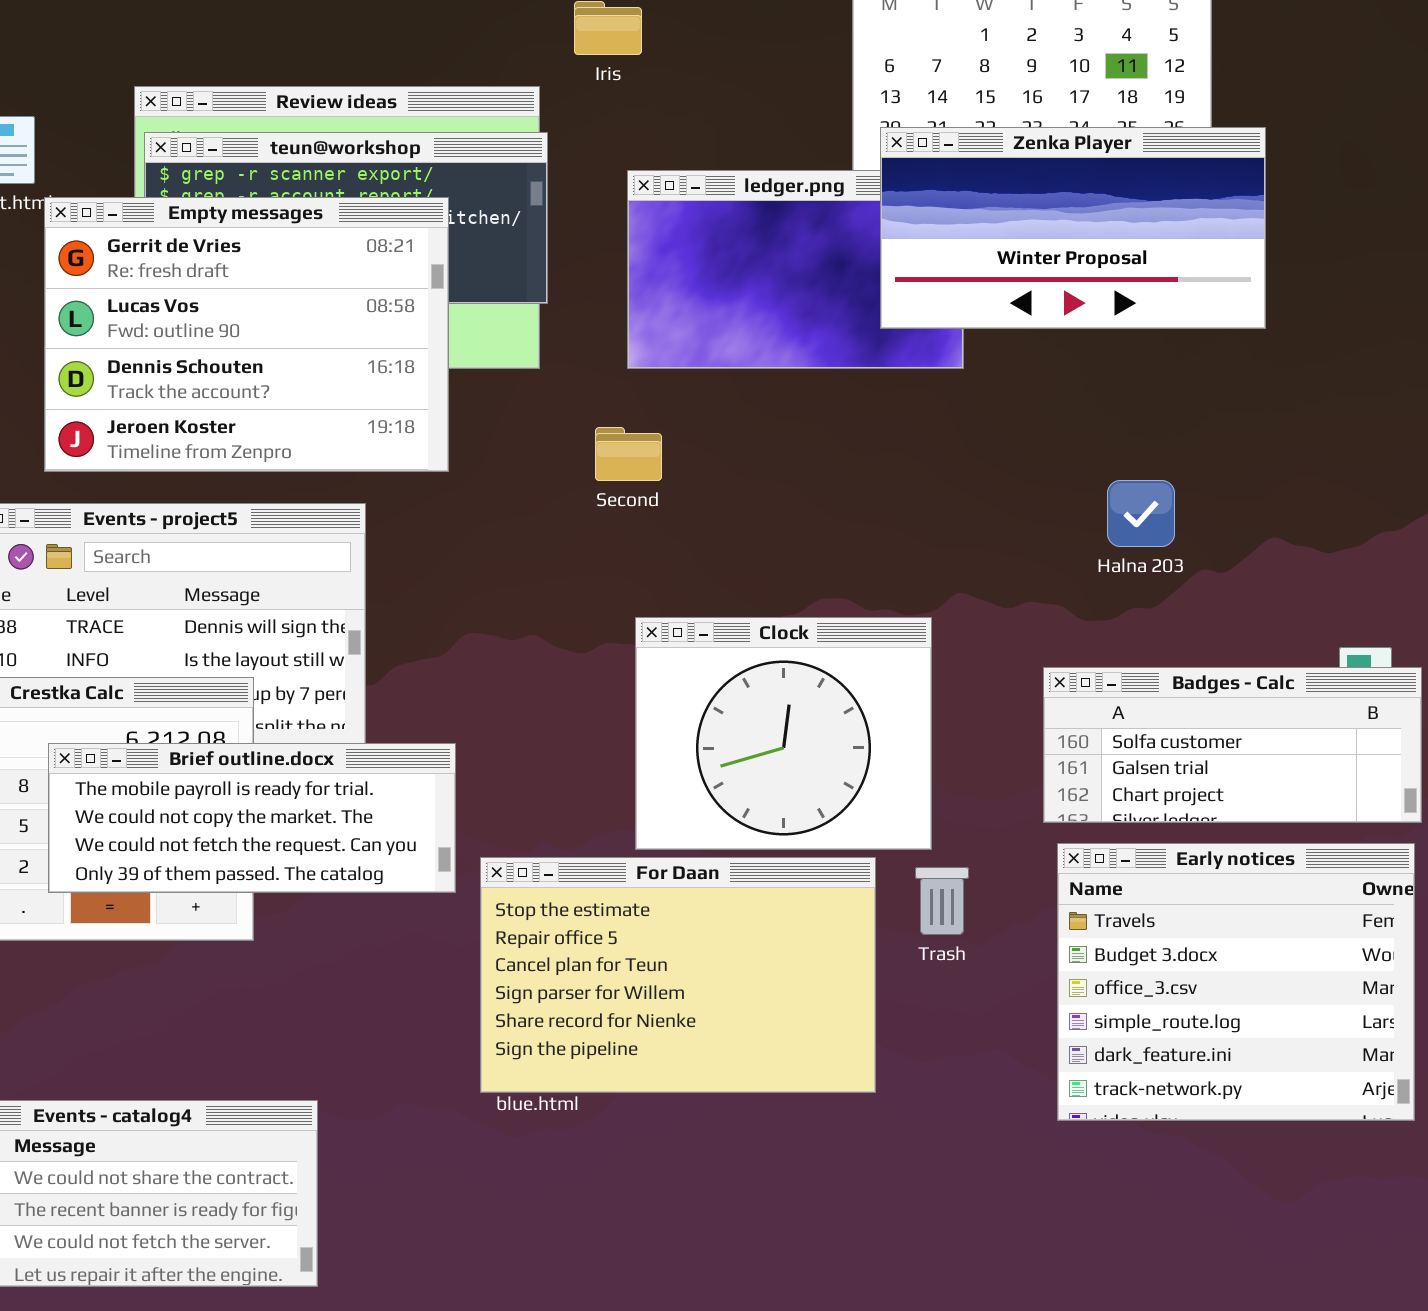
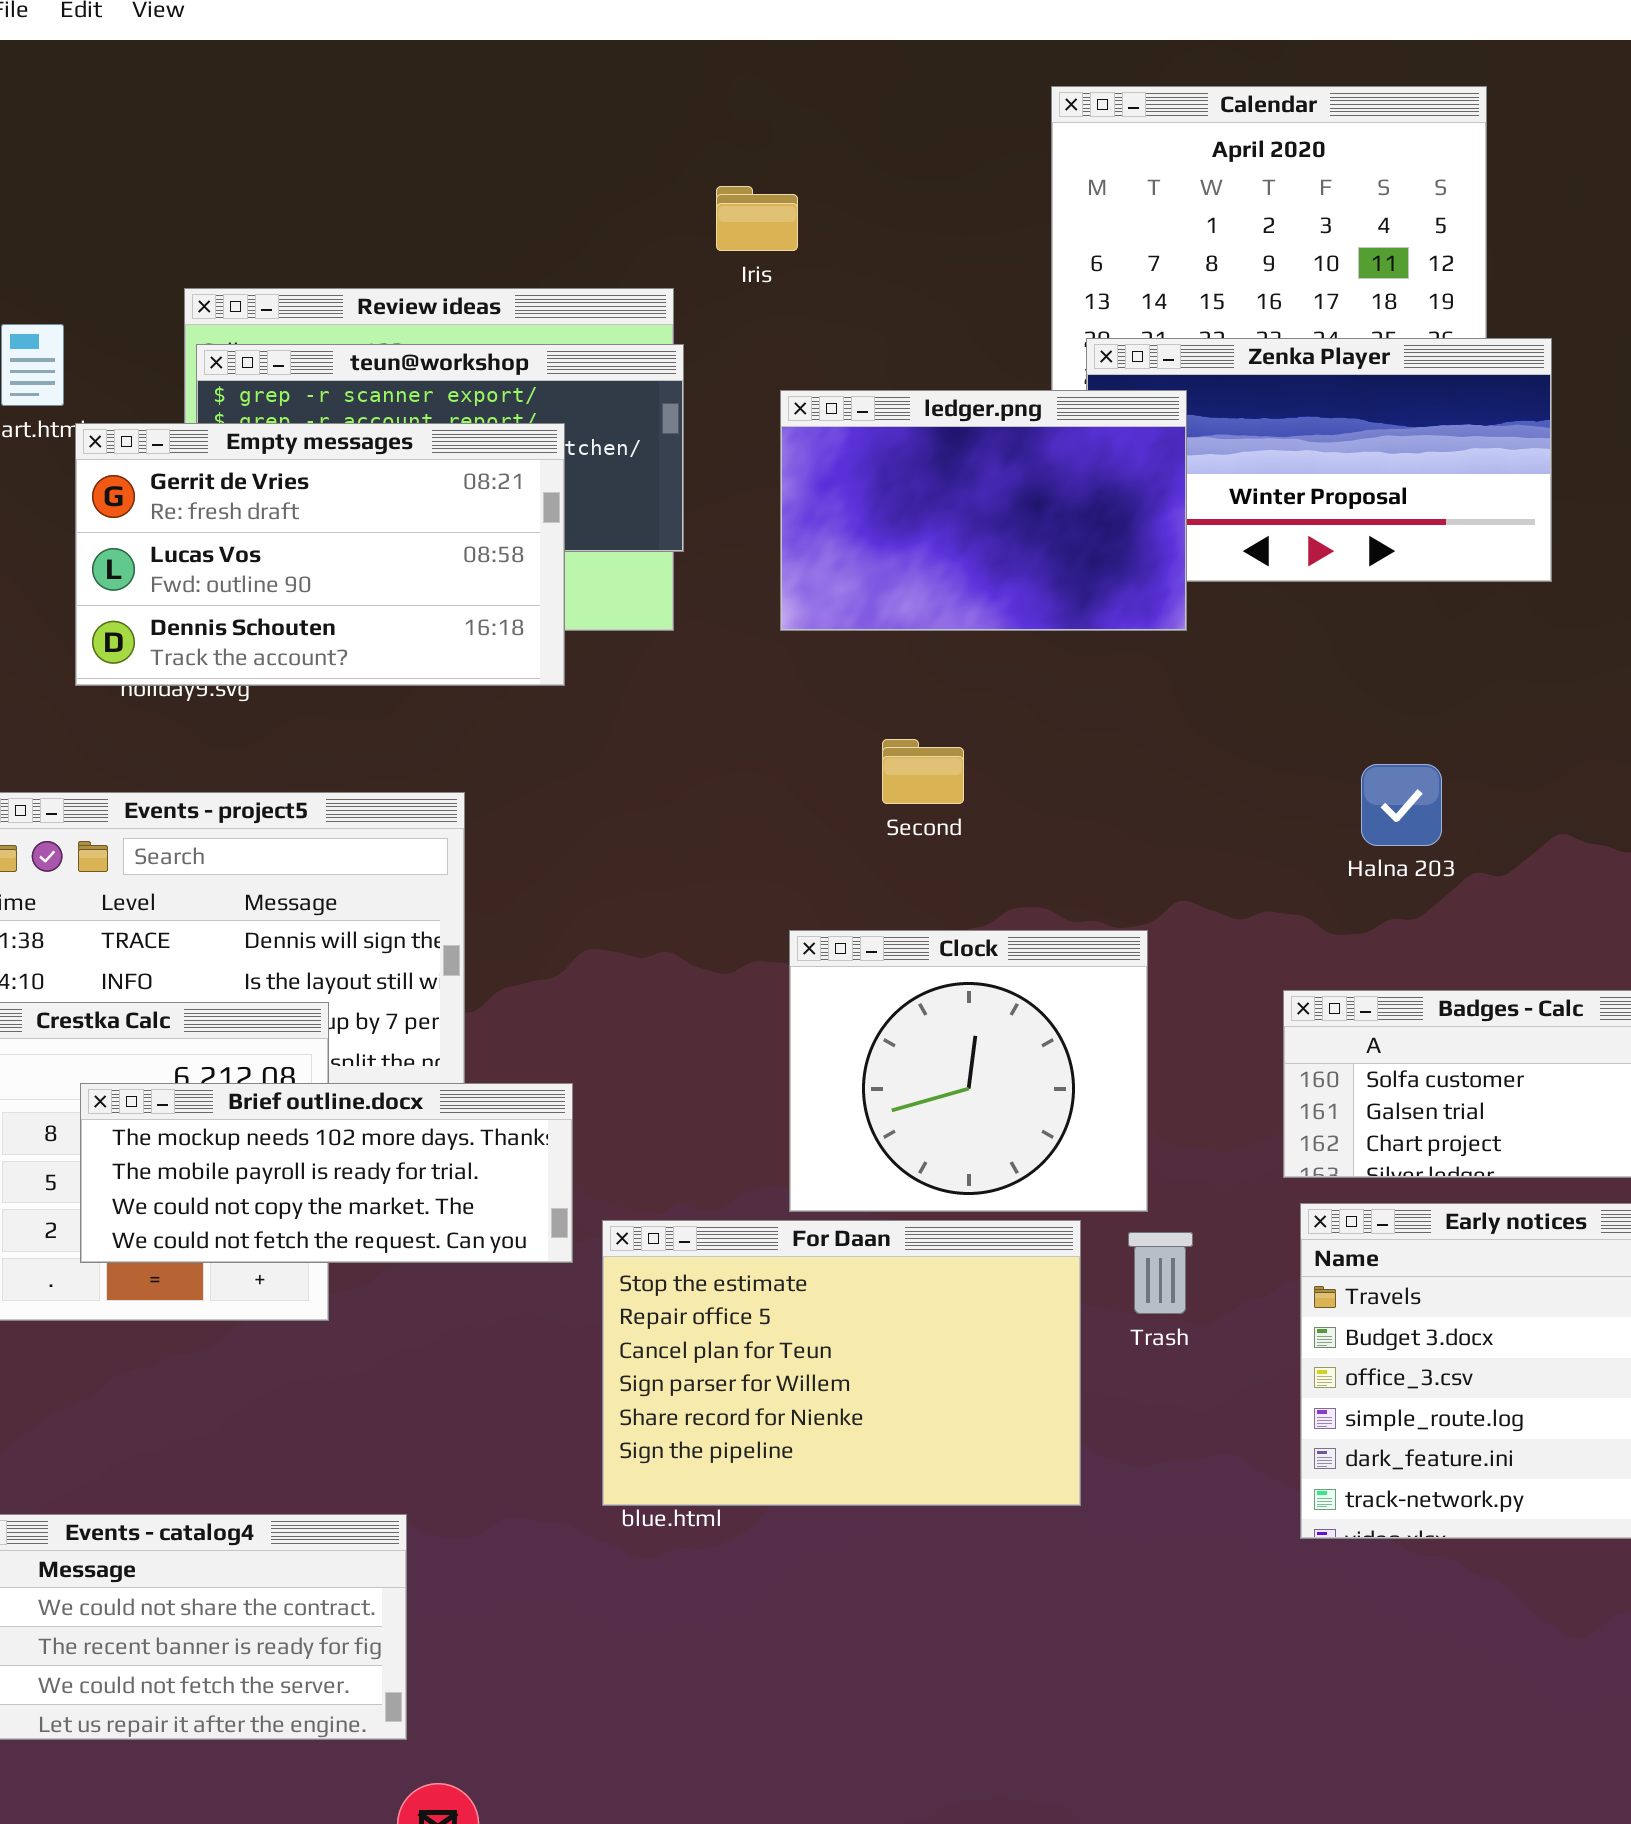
ledger.png: [627,170,964,369] -> [780,390,1187,631], raised
Empty messages: [44,197,449,472] -> [75,423,565,686], resized
Second: [595,427,662,481] -> [882,739,964,804], moved
Brief outline.docx: [48,743,456,893] -> [80,1083,573,1263], scrolled up 1 row

